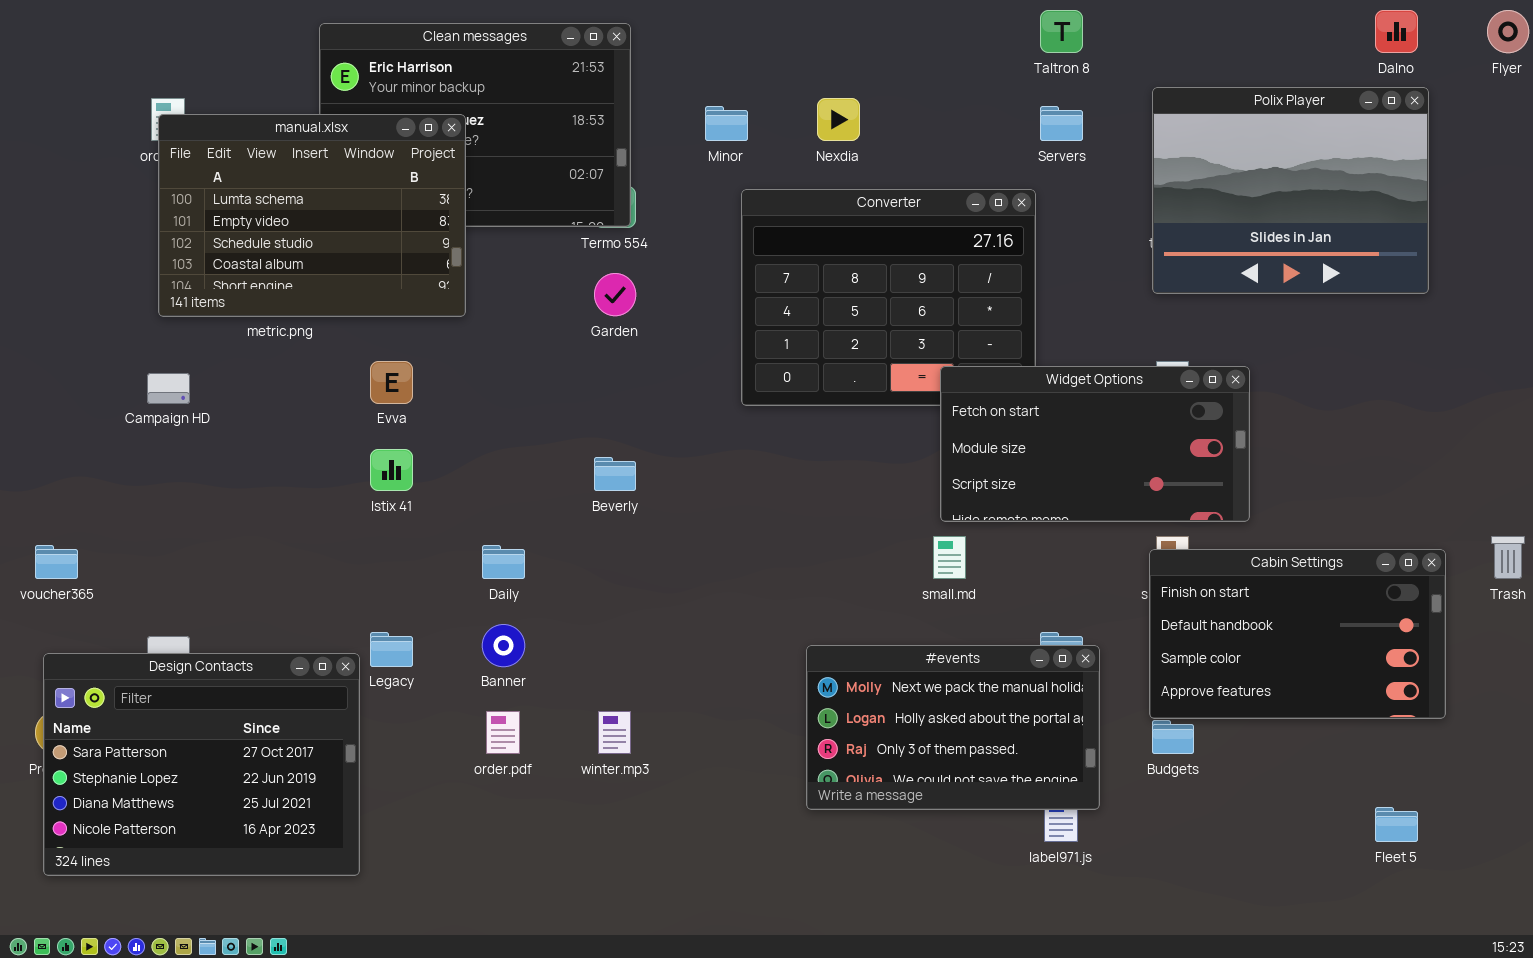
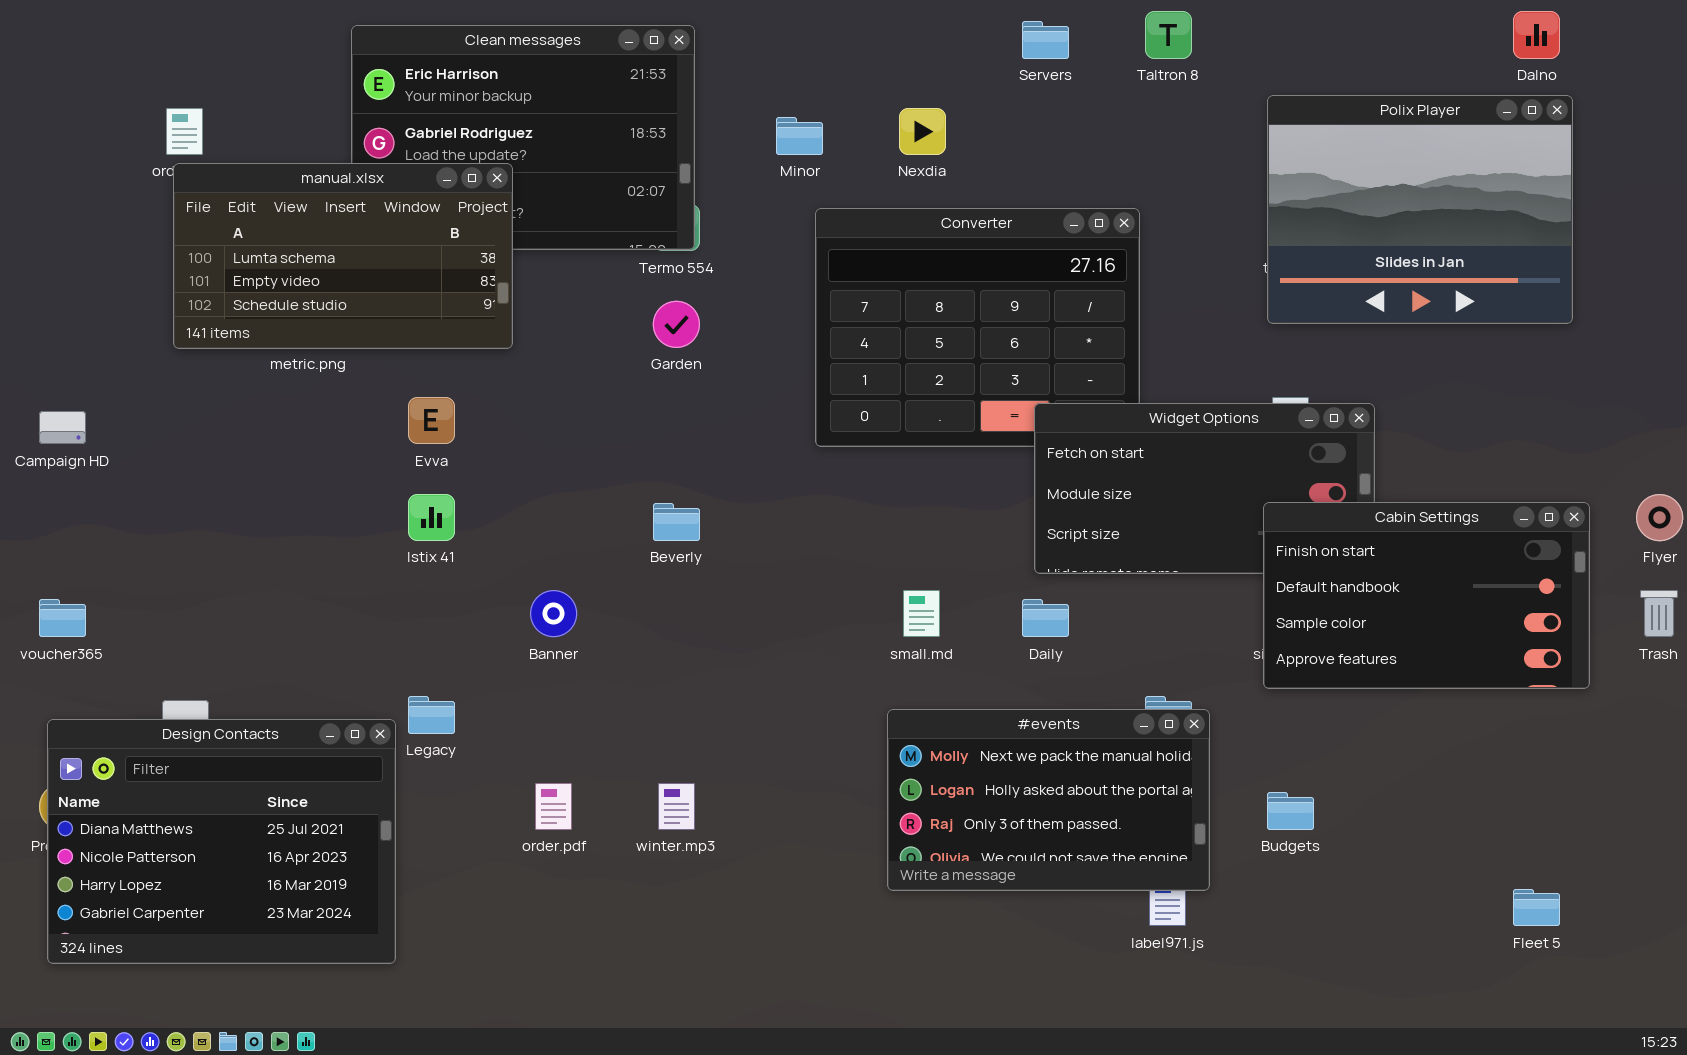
Flyer: [1487,10,1529,53] -> [1636,494,1683,541], moved
Servers: [1040,106,1083,141] -> [1022,21,1069,59], moved
manual.xlsx: [158,114,466,317] -> [173,163,513,349], resized
Campaign HD: [147,373,190,404] -> [39,411,86,444], moved
small.md: [933,536,966,579] -> [903,590,940,637], moved
Daily: [482,545,525,579] -> [1022,599,1069,637], moved
Cabin Settings: [1149,549,1446,719] -> [1263,502,1590,689], moved
Banner: [482,624,525,667] -> [530,590,577,637], moved
Design Contacts: [43,653,360,876] -> [47,719,396,964], scrolled down 2 rows

